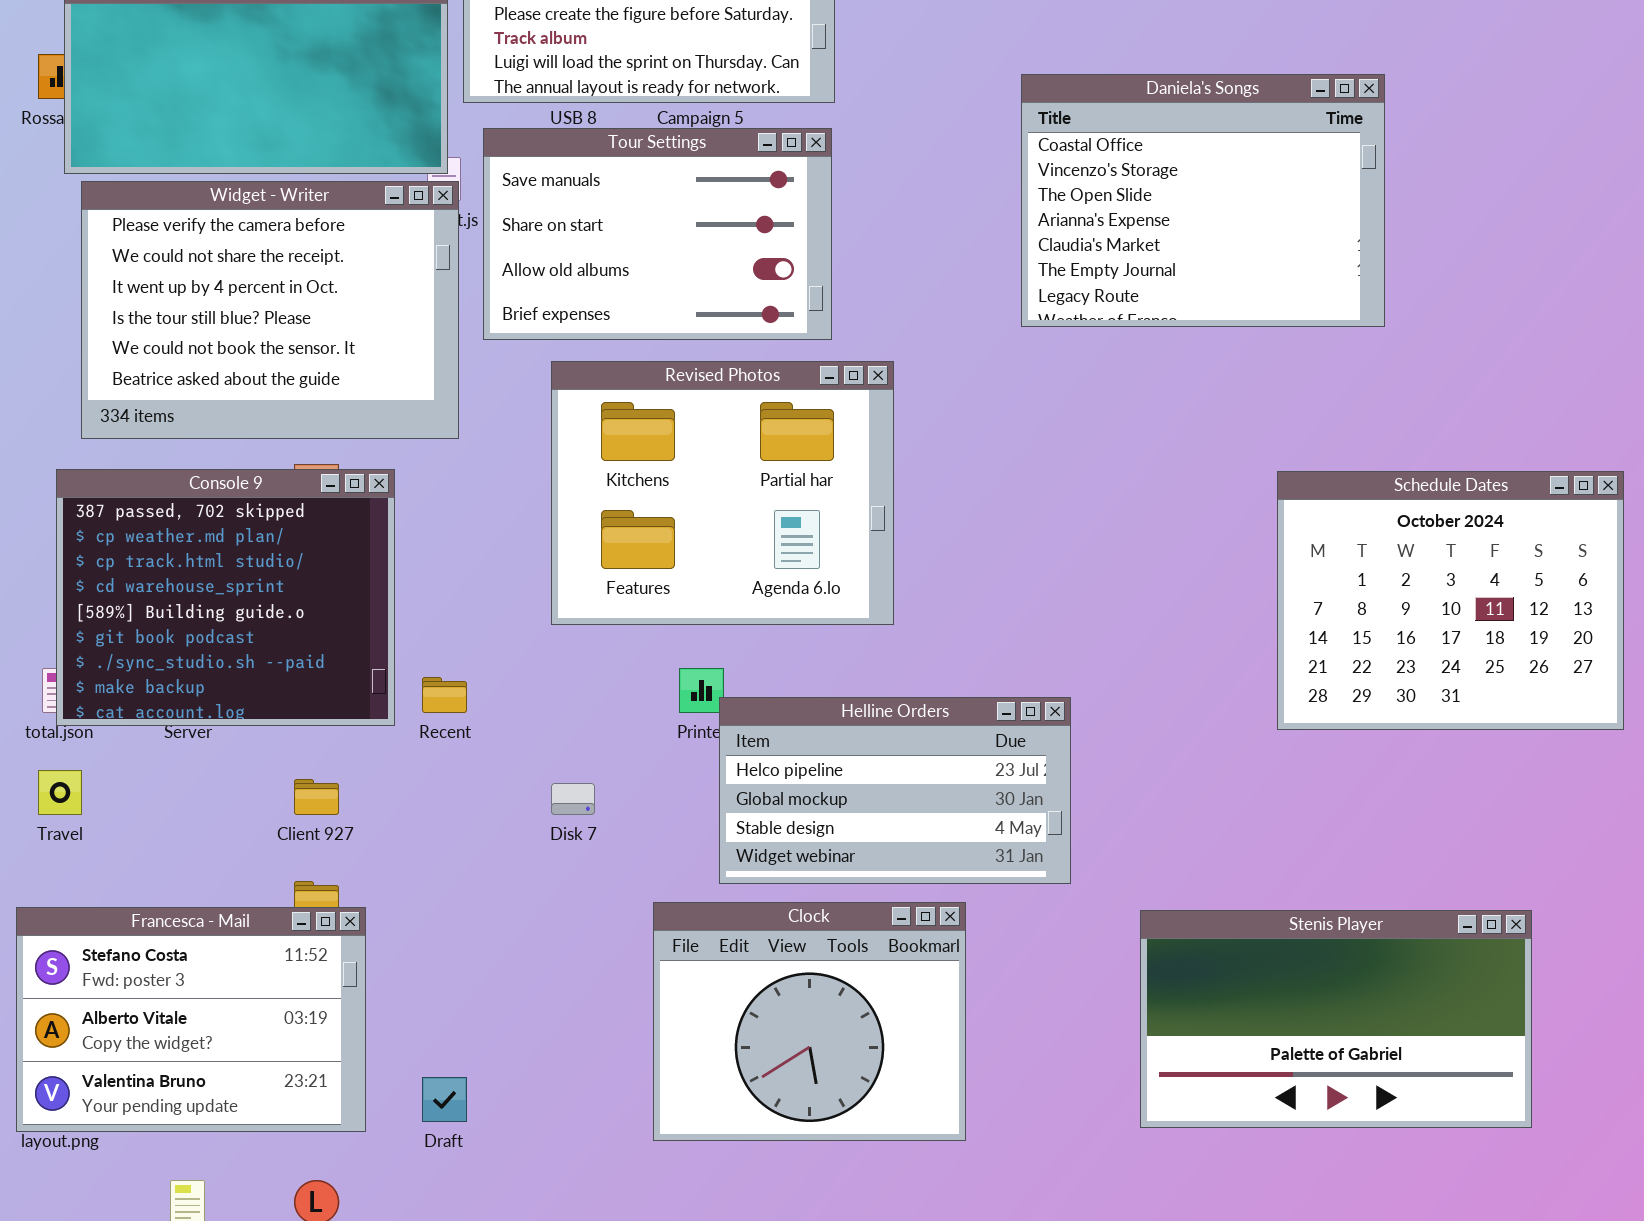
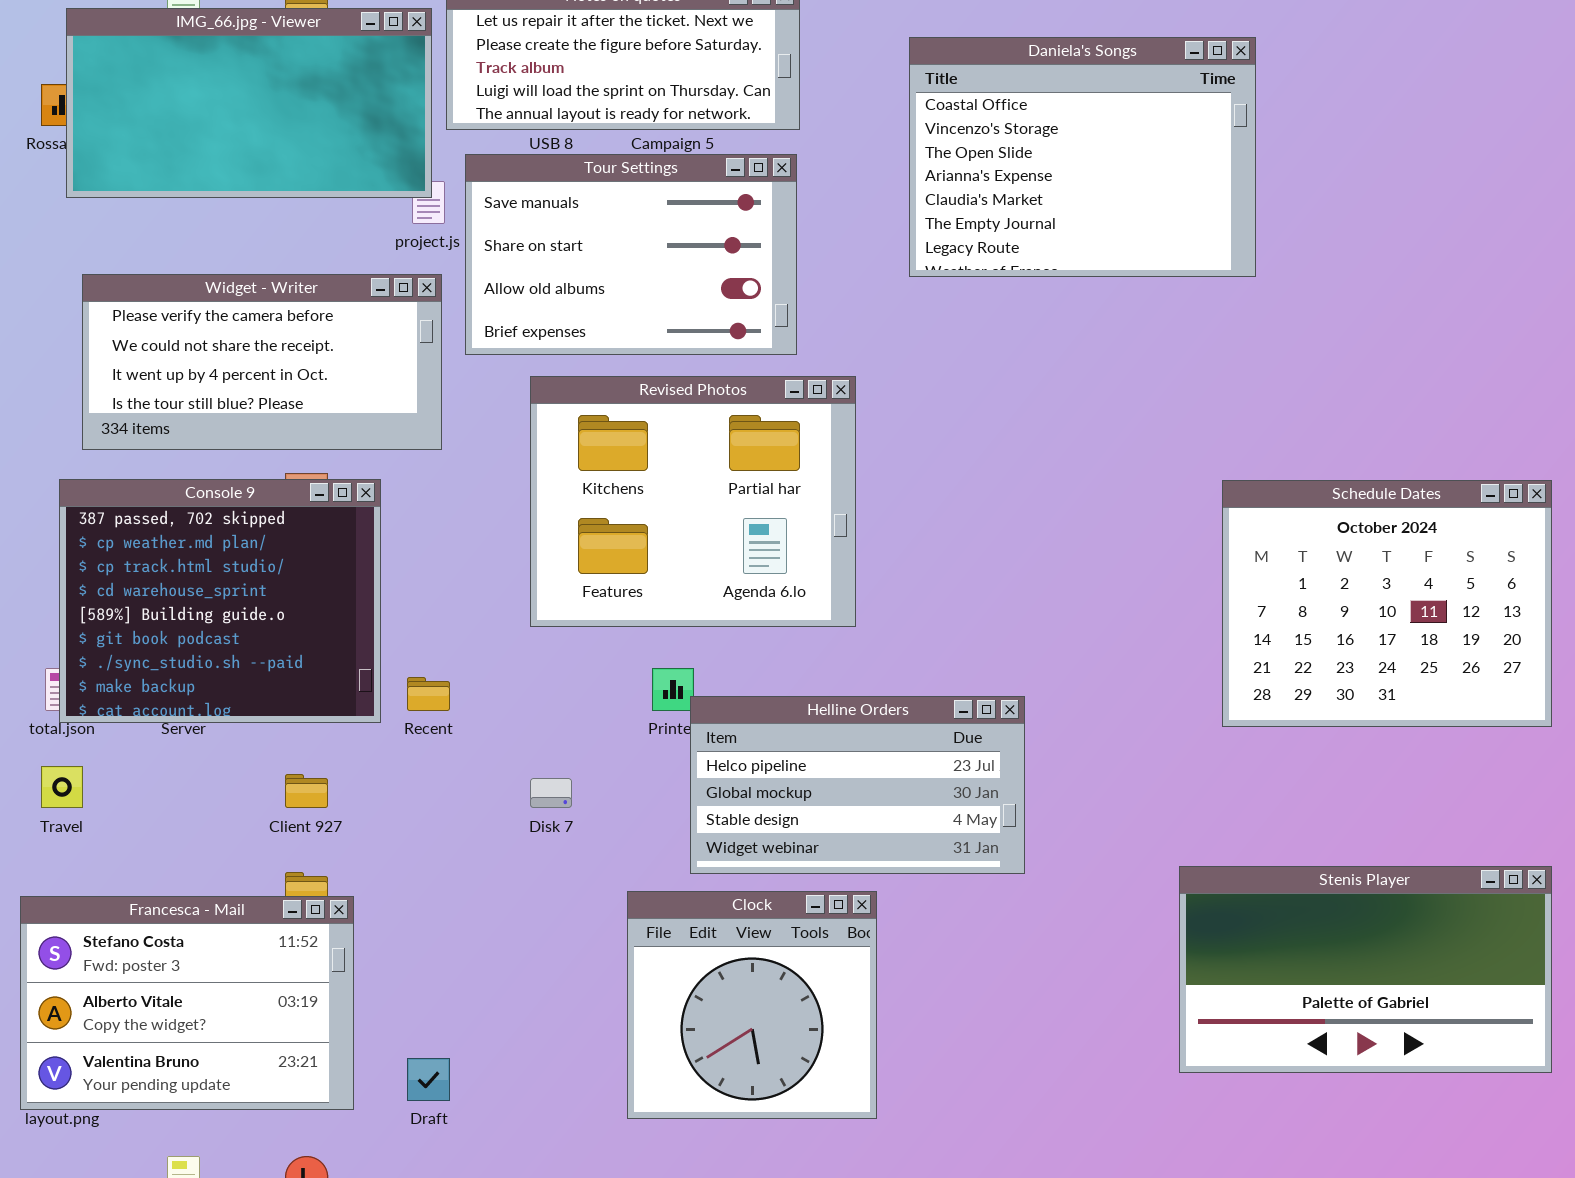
Daniela's Songs: [1021,74,1385,327] -> [909,37,1256,277], moved
Widget - Writer: [81,181,459,439] -> [82,274,442,450], resized
Clock: [653,902,966,1141] -> [627,891,877,1119], resized
Stenis Player: [1140,910,1532,1128] -> [1179,866,1552,1073], moved

